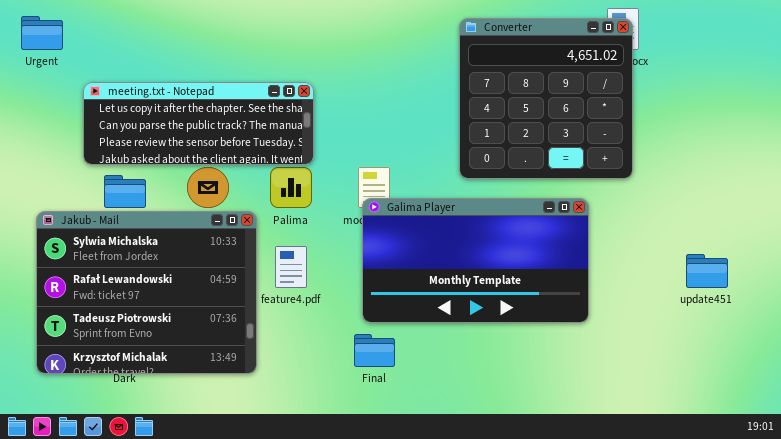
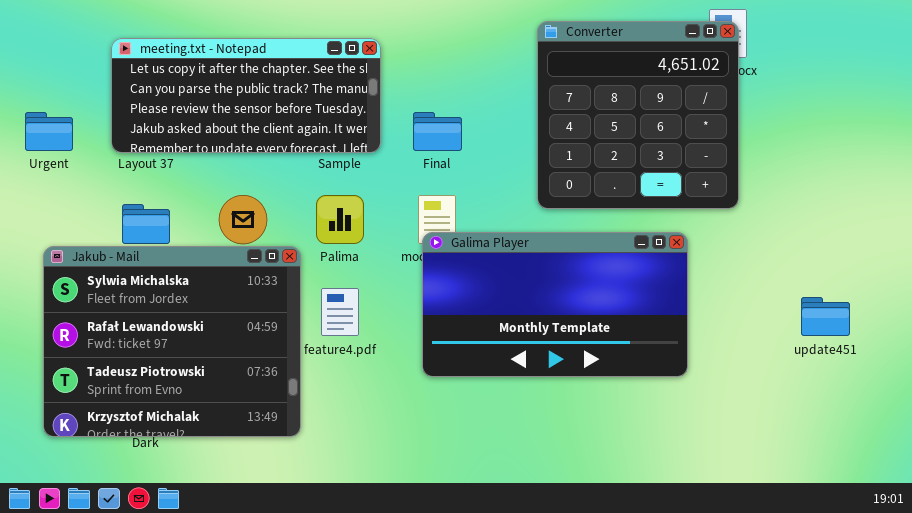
Urgent: [21,16,63,50] -> [25,112,73,151], moved
meeting.txt - Notepad: [83,82,314,165] -> [111,38,381,153], moved, resized
Final: [354,334,395,367] -> [413,112,462,151], moved

